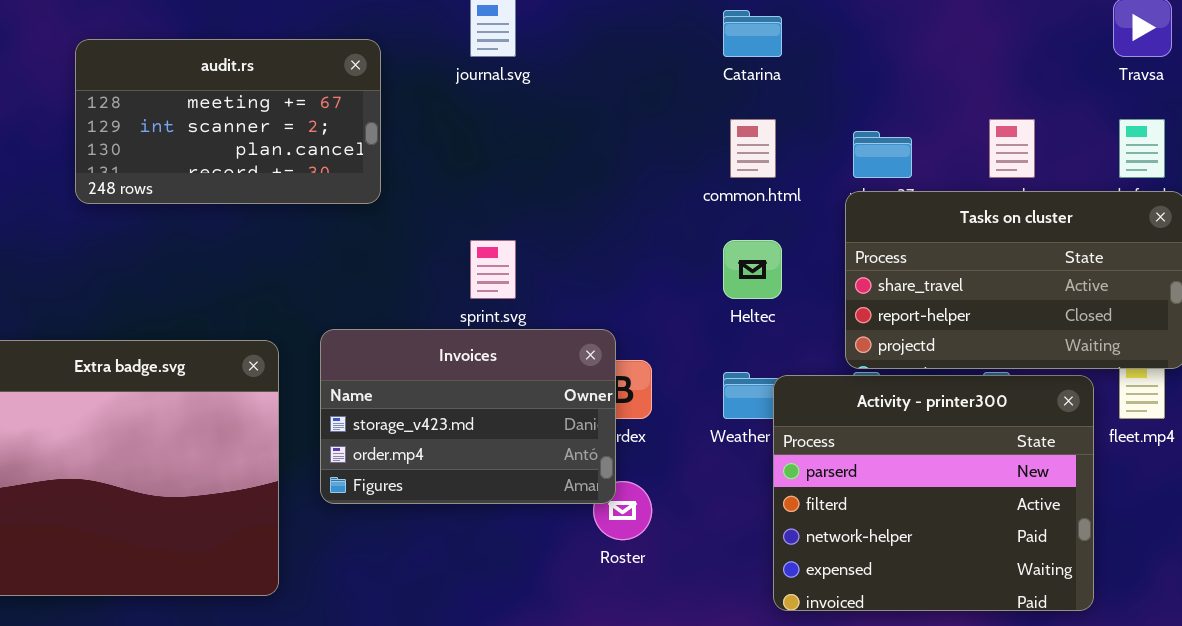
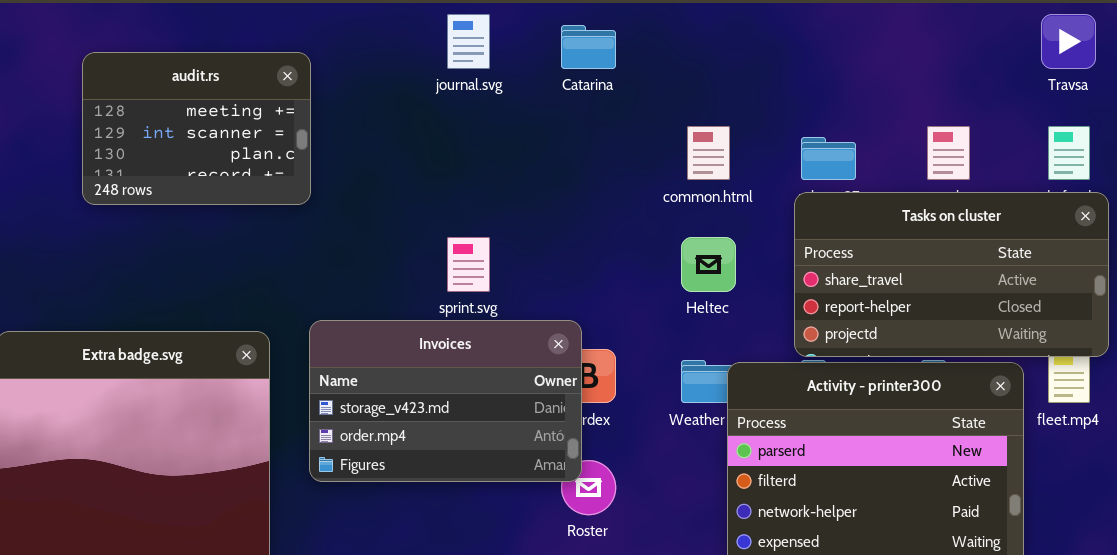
Catarina: [723,10,782,57] -> [561,25,616,69], moved
audit.rs: [75,39,381,204] -> [82,52,311,205], resized

